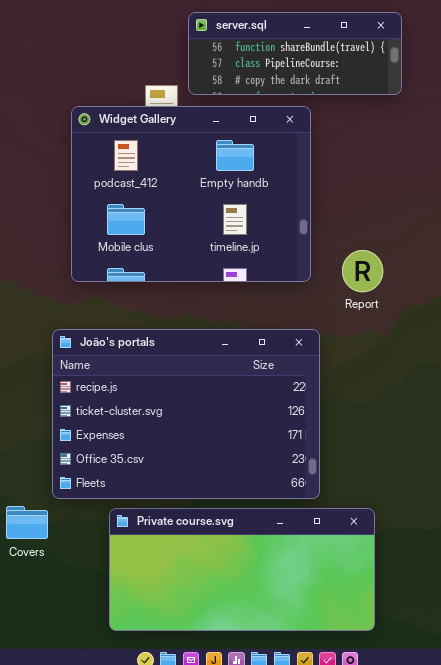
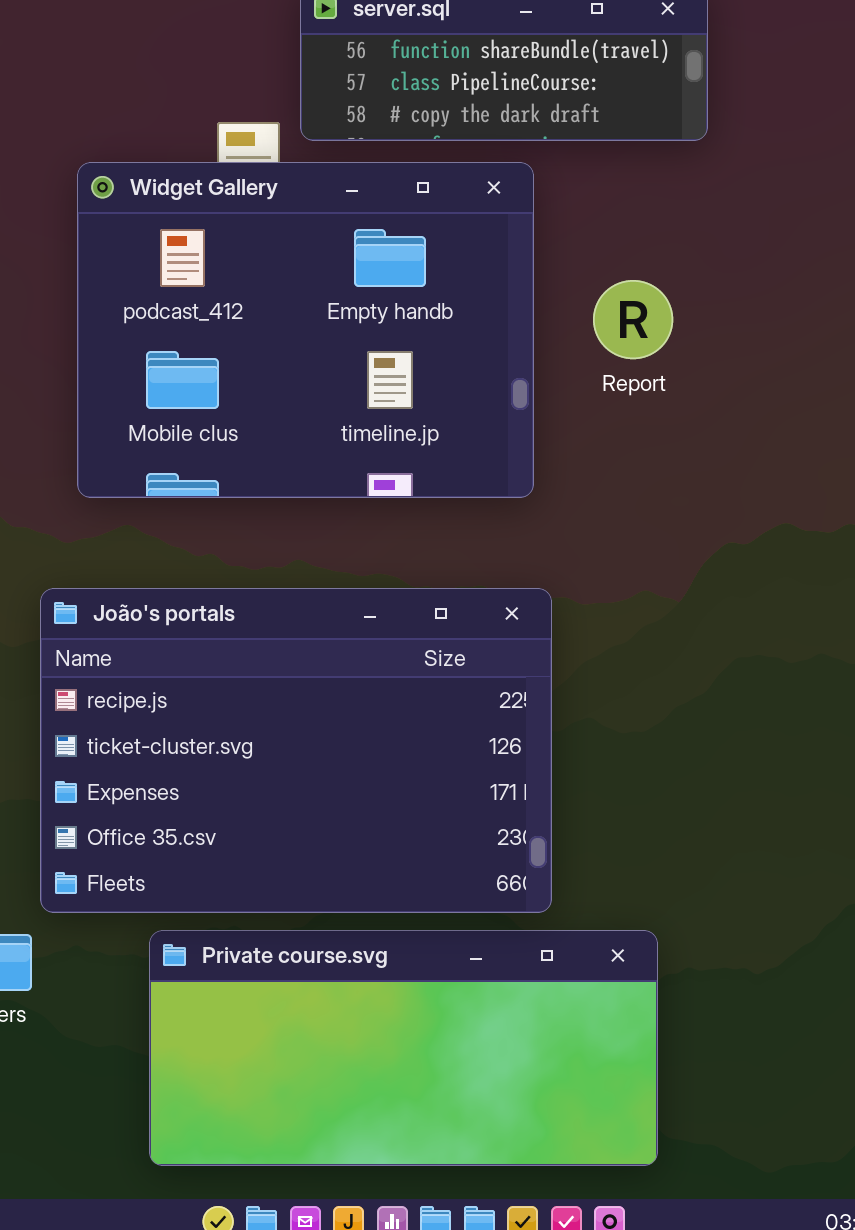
Report: [342,250,383,292] -> [593,280,673,359], moved

